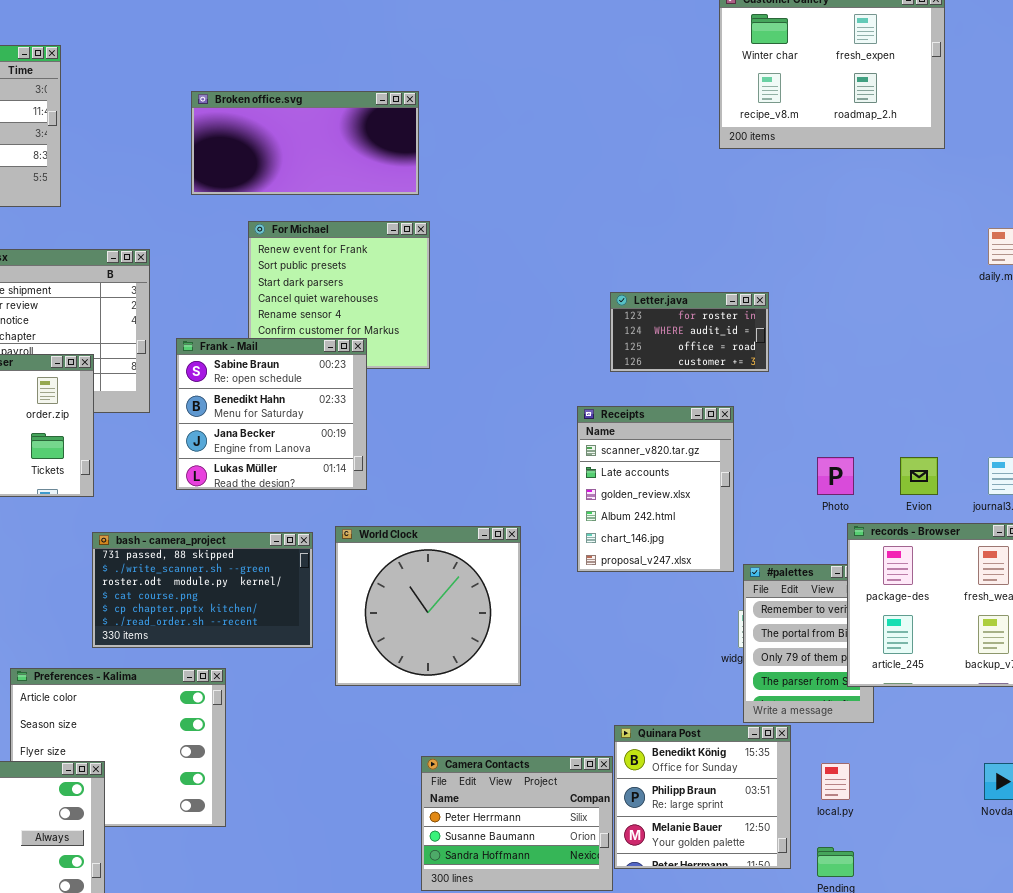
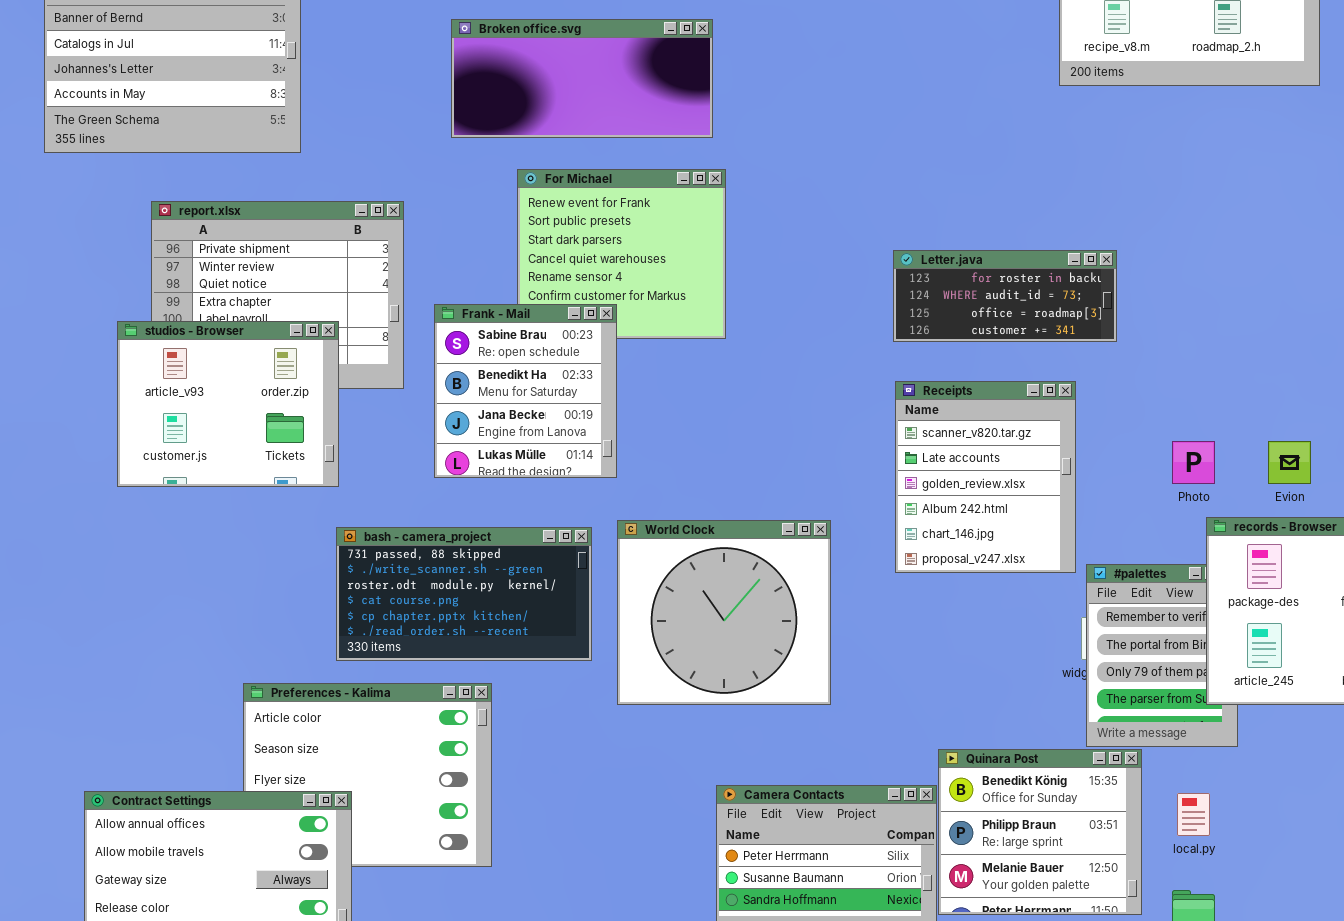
Letter.java: [610,292,769,372] -> [893,250,1117,342], resized
Frank - Mail: [176,338,367,490] -> [434,304,617,478], resized

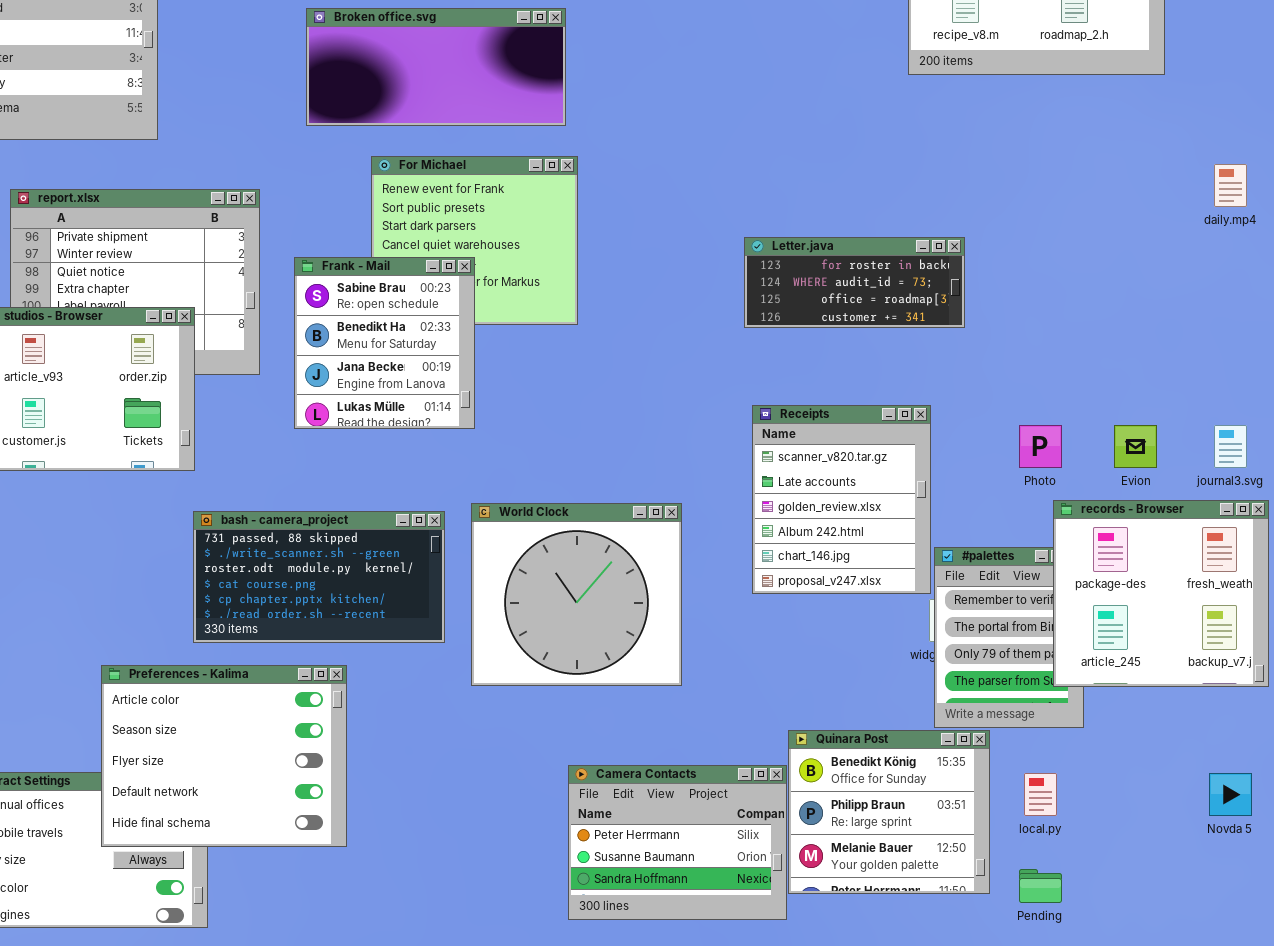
Frank - Mail: [434,304,617,478] -> [294,257,475,429], moved
Receipts: [895,381,1076,573] -> [752,405,931,594], moved
Preferences - Kalima: [243,683,492,867] -> [101,665,347,847], raised

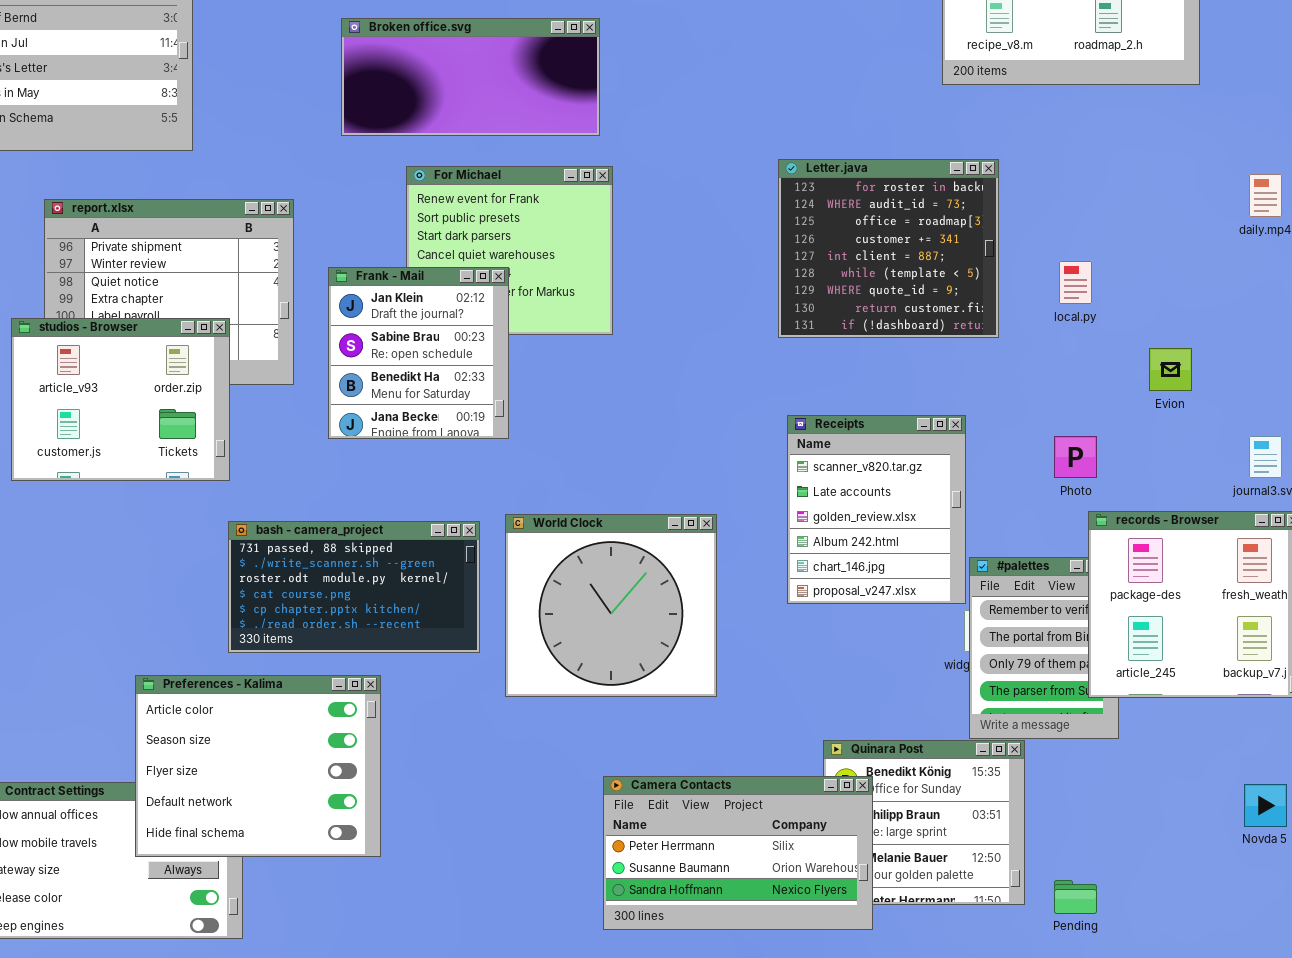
Letter.java: [744,237,965,328] -> [778,159,999,338], resized
Frank - Mail: [294,257,475,429] -> [328,267,509,439], scrolled up 1 row
Evion: [1114,425,1157,468] -> [1149,348,1192,391], moved
Camera Contacts: [568,765,787,920] -> [603,776,873,930], resized
local.py: [1024,773,1057,816] -> [1059,261,1092,304], moved

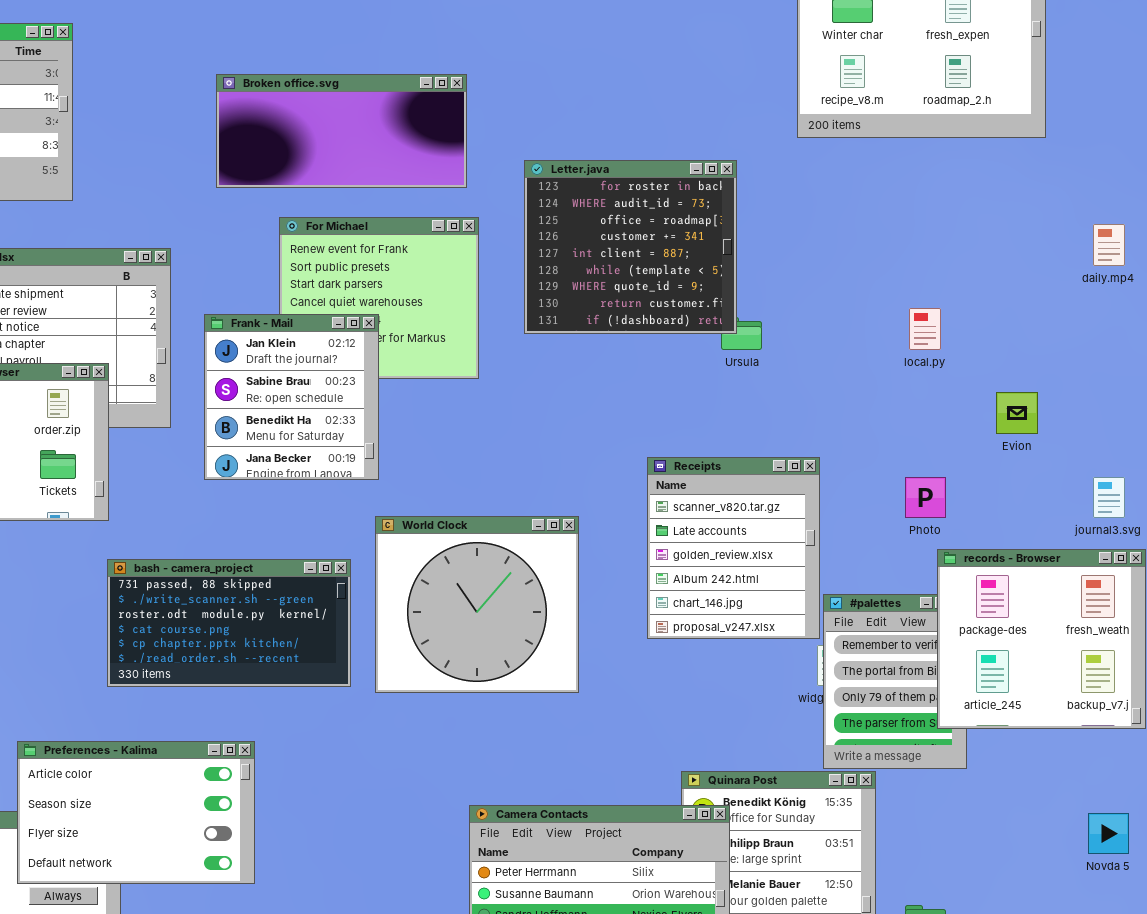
Letter.java: [778,159,999,338] -> [524,160,737,334], moved
World Clock: [505,514,717,697] -> [375,516,579,693], moved
Preferences - Kalima: [135,675,381,857] -> [17,741,255,884], resized

